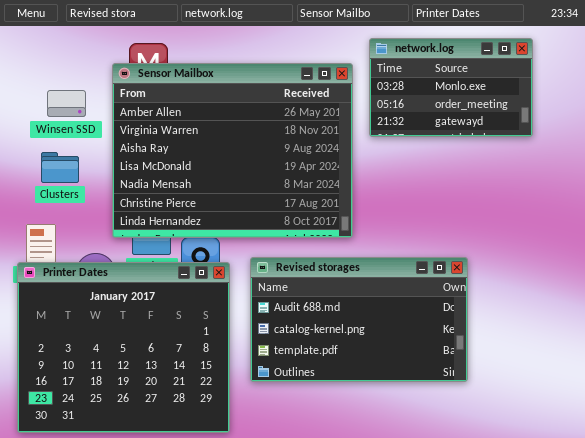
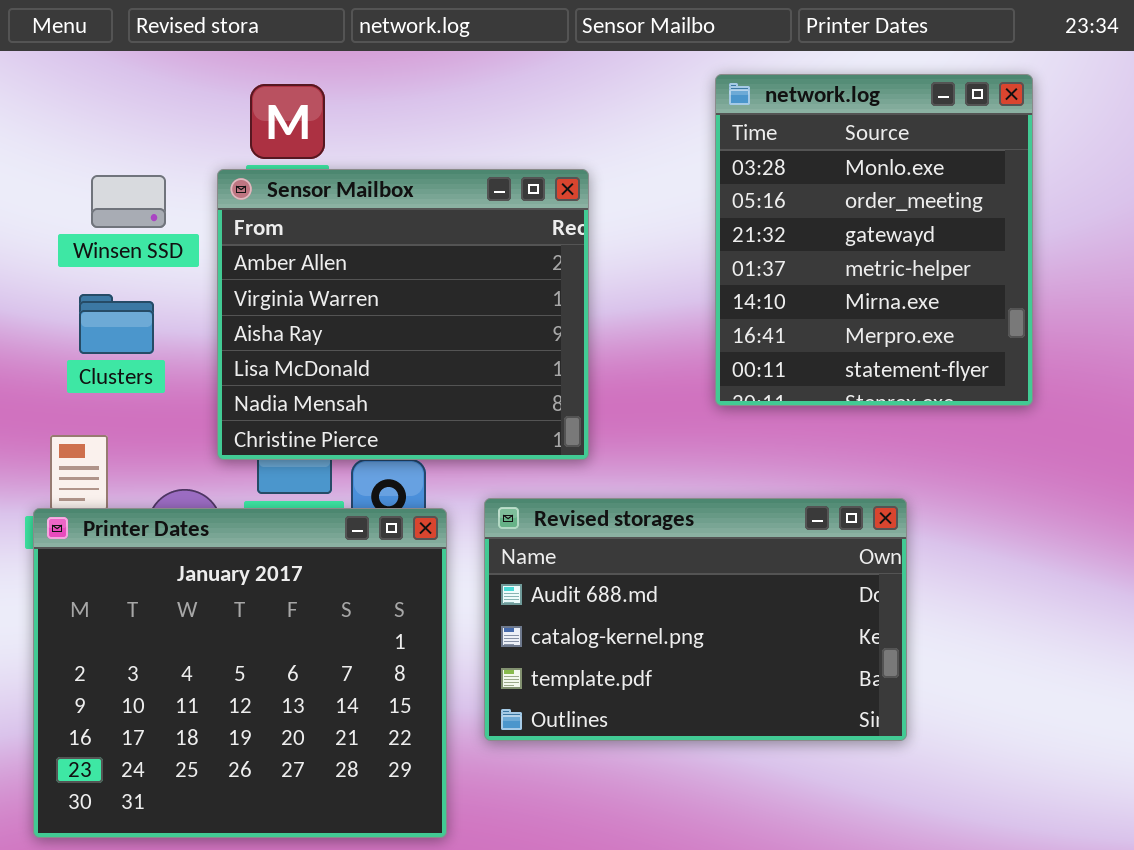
network.log: [369,38,533,137] -> [715,74,1033,406], resized
Sensor Mailbox: [112,63,353,238] -> [217,169,589,460], resized

